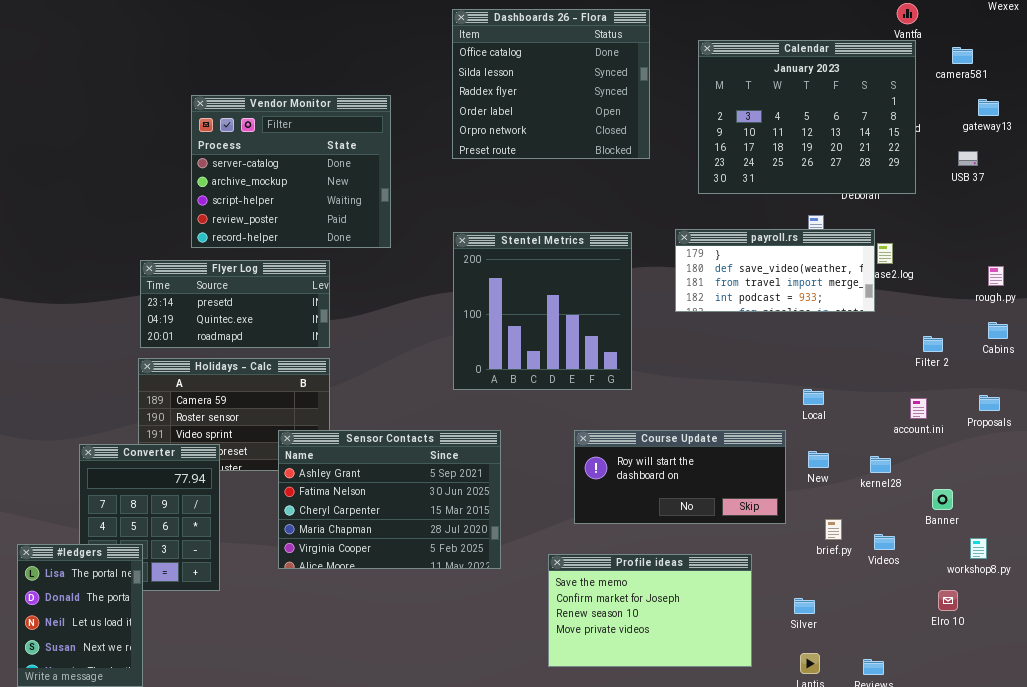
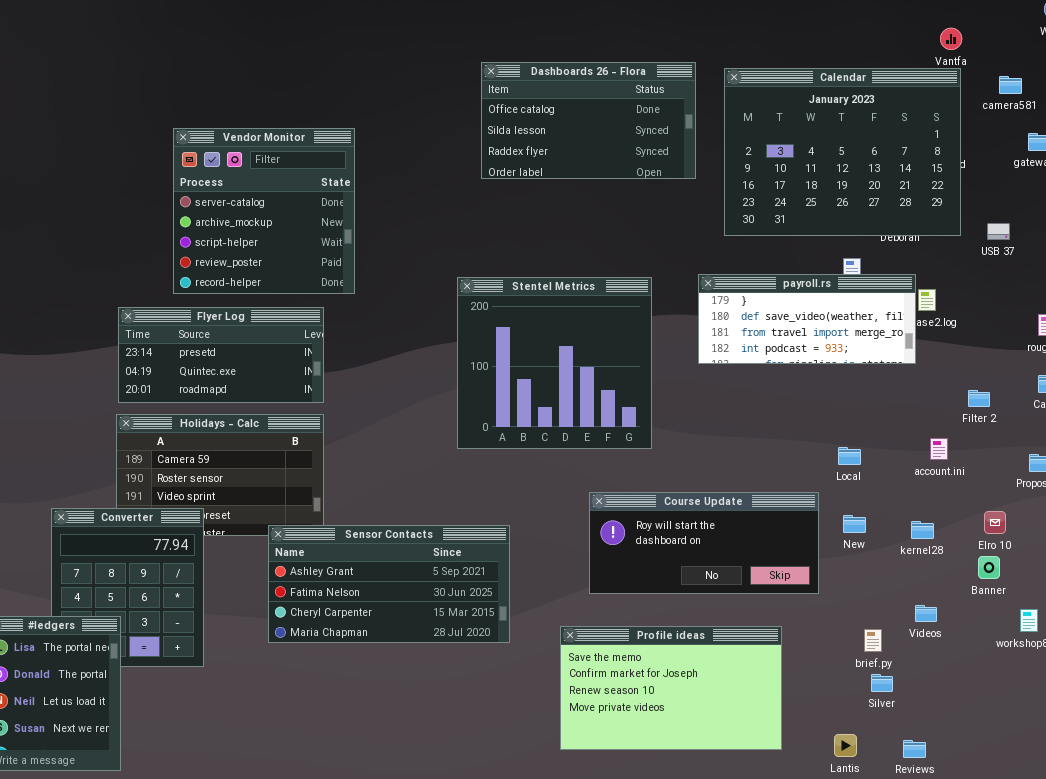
Dashboards 26 - Flora: [452,9,650,159] -> [481,62,696,179], moved, resized
Vendor Monitor: [191,95,391,248] -> [173,128,355,294], resized
USB 37: [958,151,978,166] -> [987,223,1010,240], moved
account.ini: [910,398,927,419] -> [930,438,948,460], moved
Sensor Contacts: [278,430,501,569] -> [268,525,510,643], resized
brief.py: [825,519,842,540] -> [864,629,882,652], moved
Elro 10: [938,590,958,611] -> [984,511,1006,534], moved
Silver: [794,598,815,614] -> [871,674,893,692], moved

